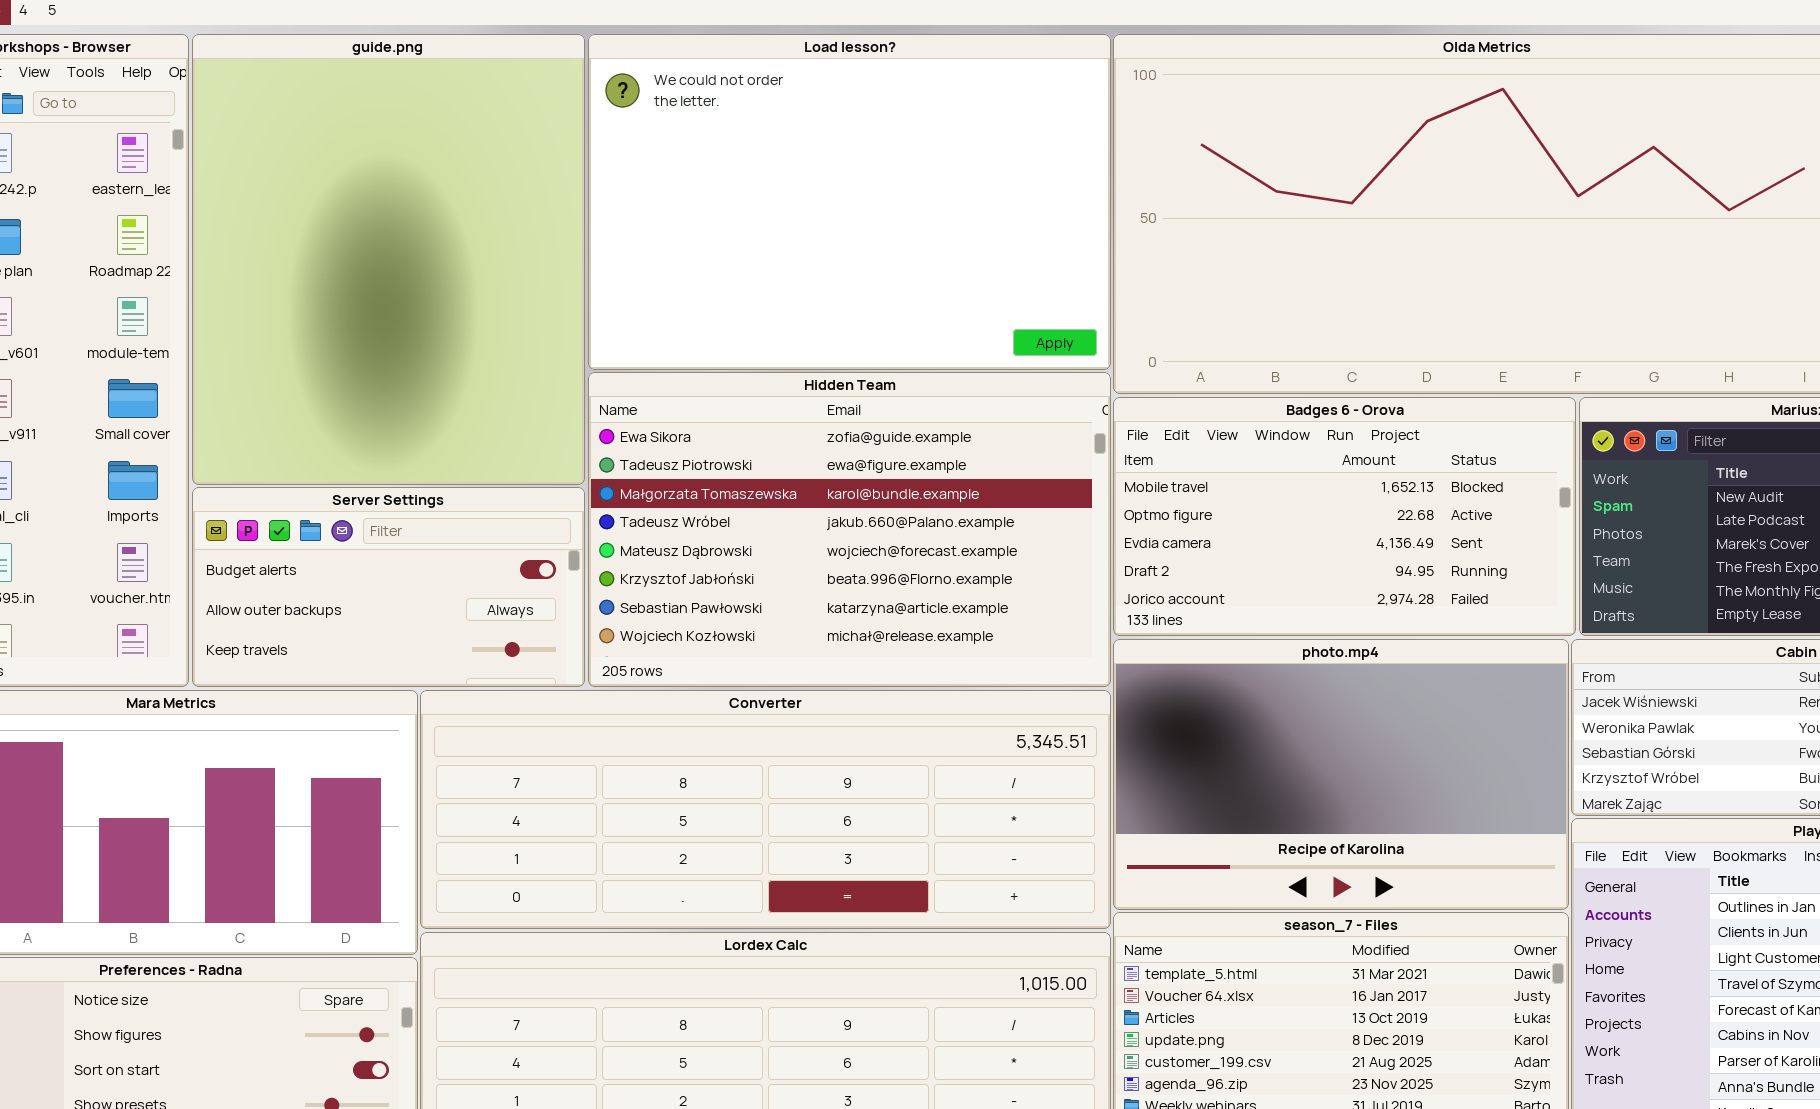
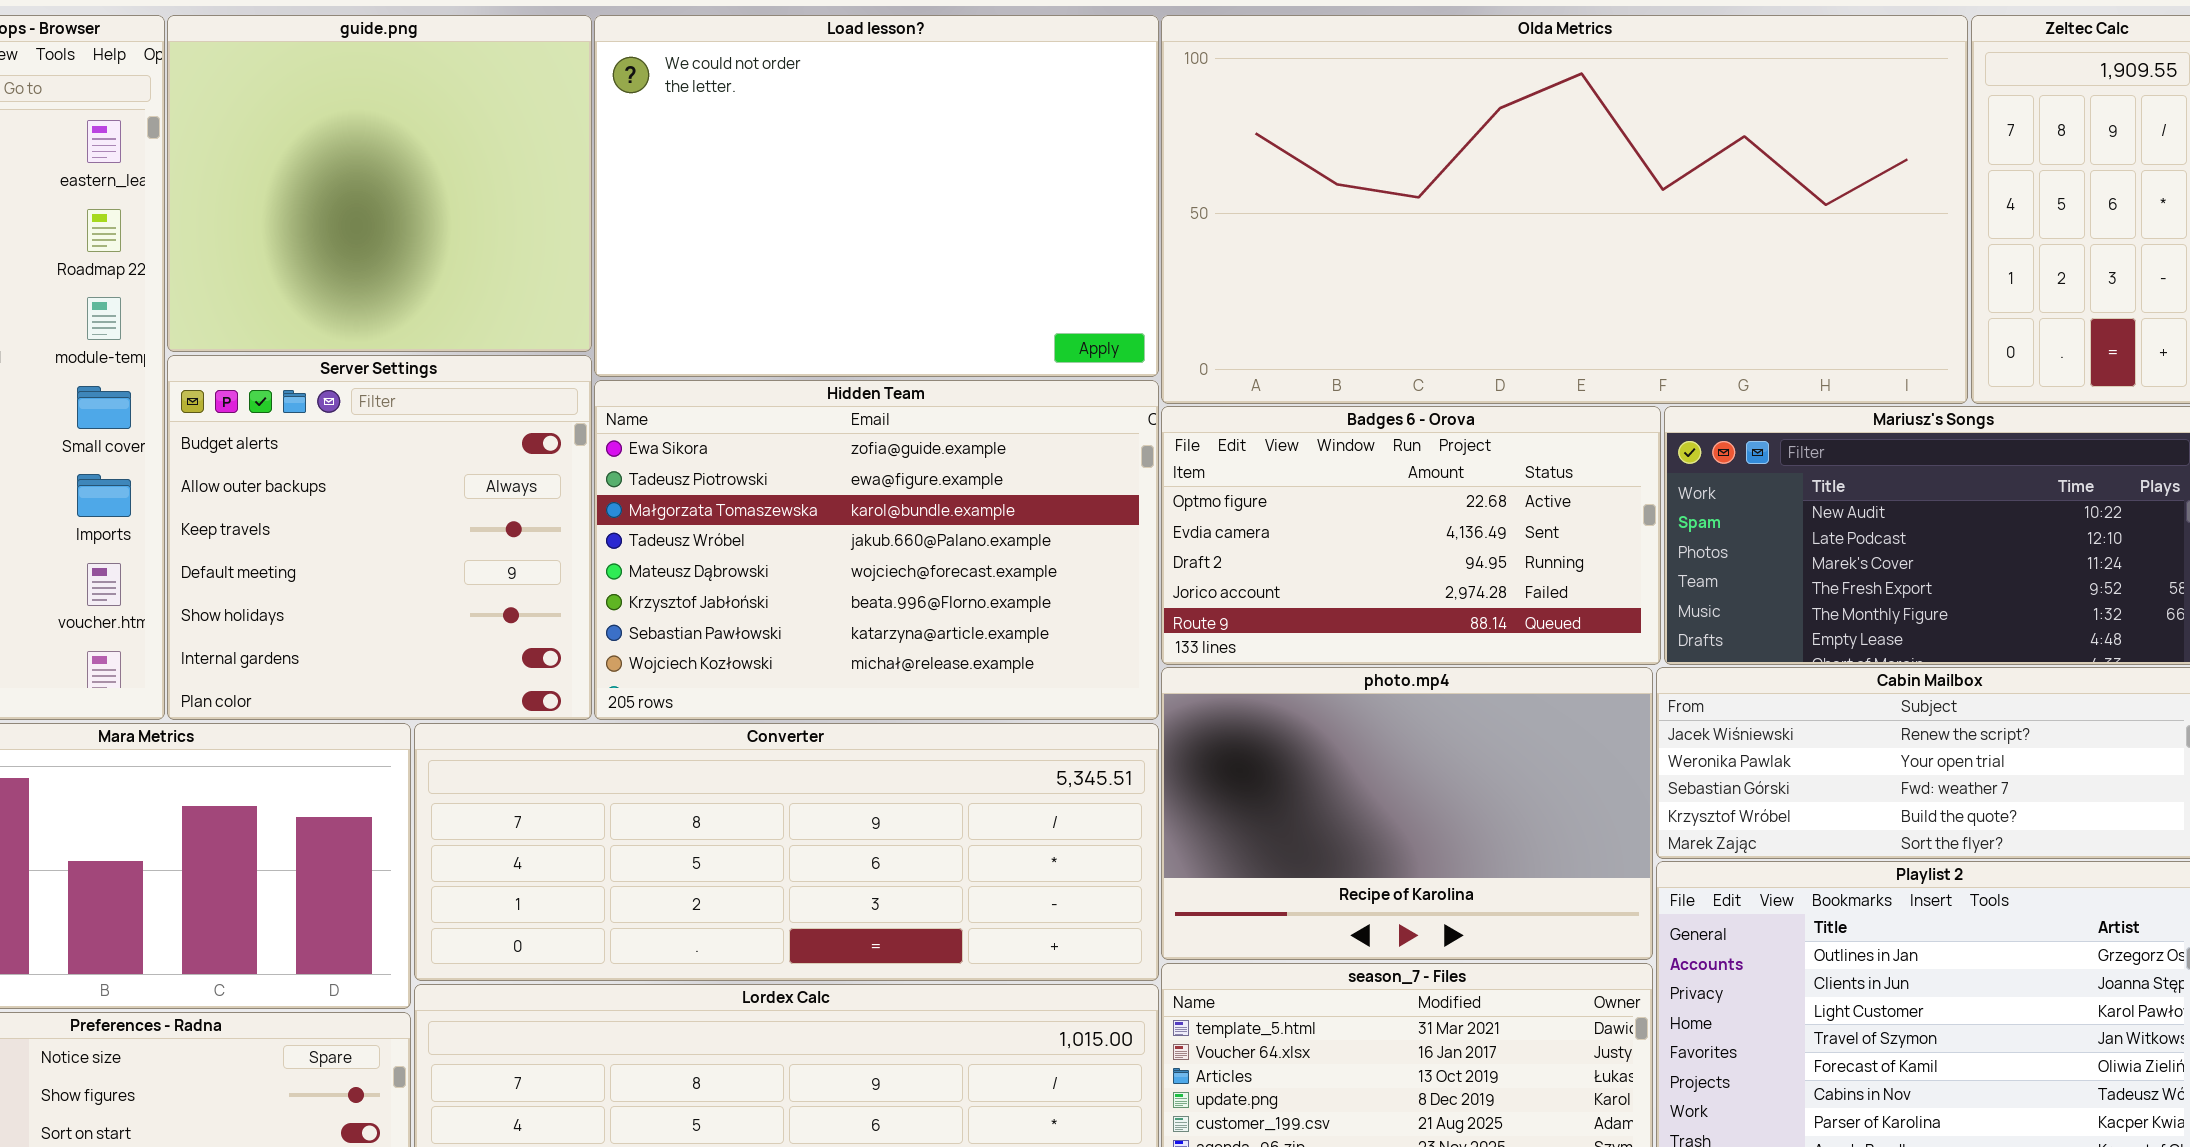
guide.png: [192,34,585,485] -> [167,15,592,352], resized
Badges 6 - Orova: [1113,397,1576,636] -> [1161,406,1661,665], scrolled down 1 row
Server Settings: [192,487,585,687] -> [167,355,592,720], resized

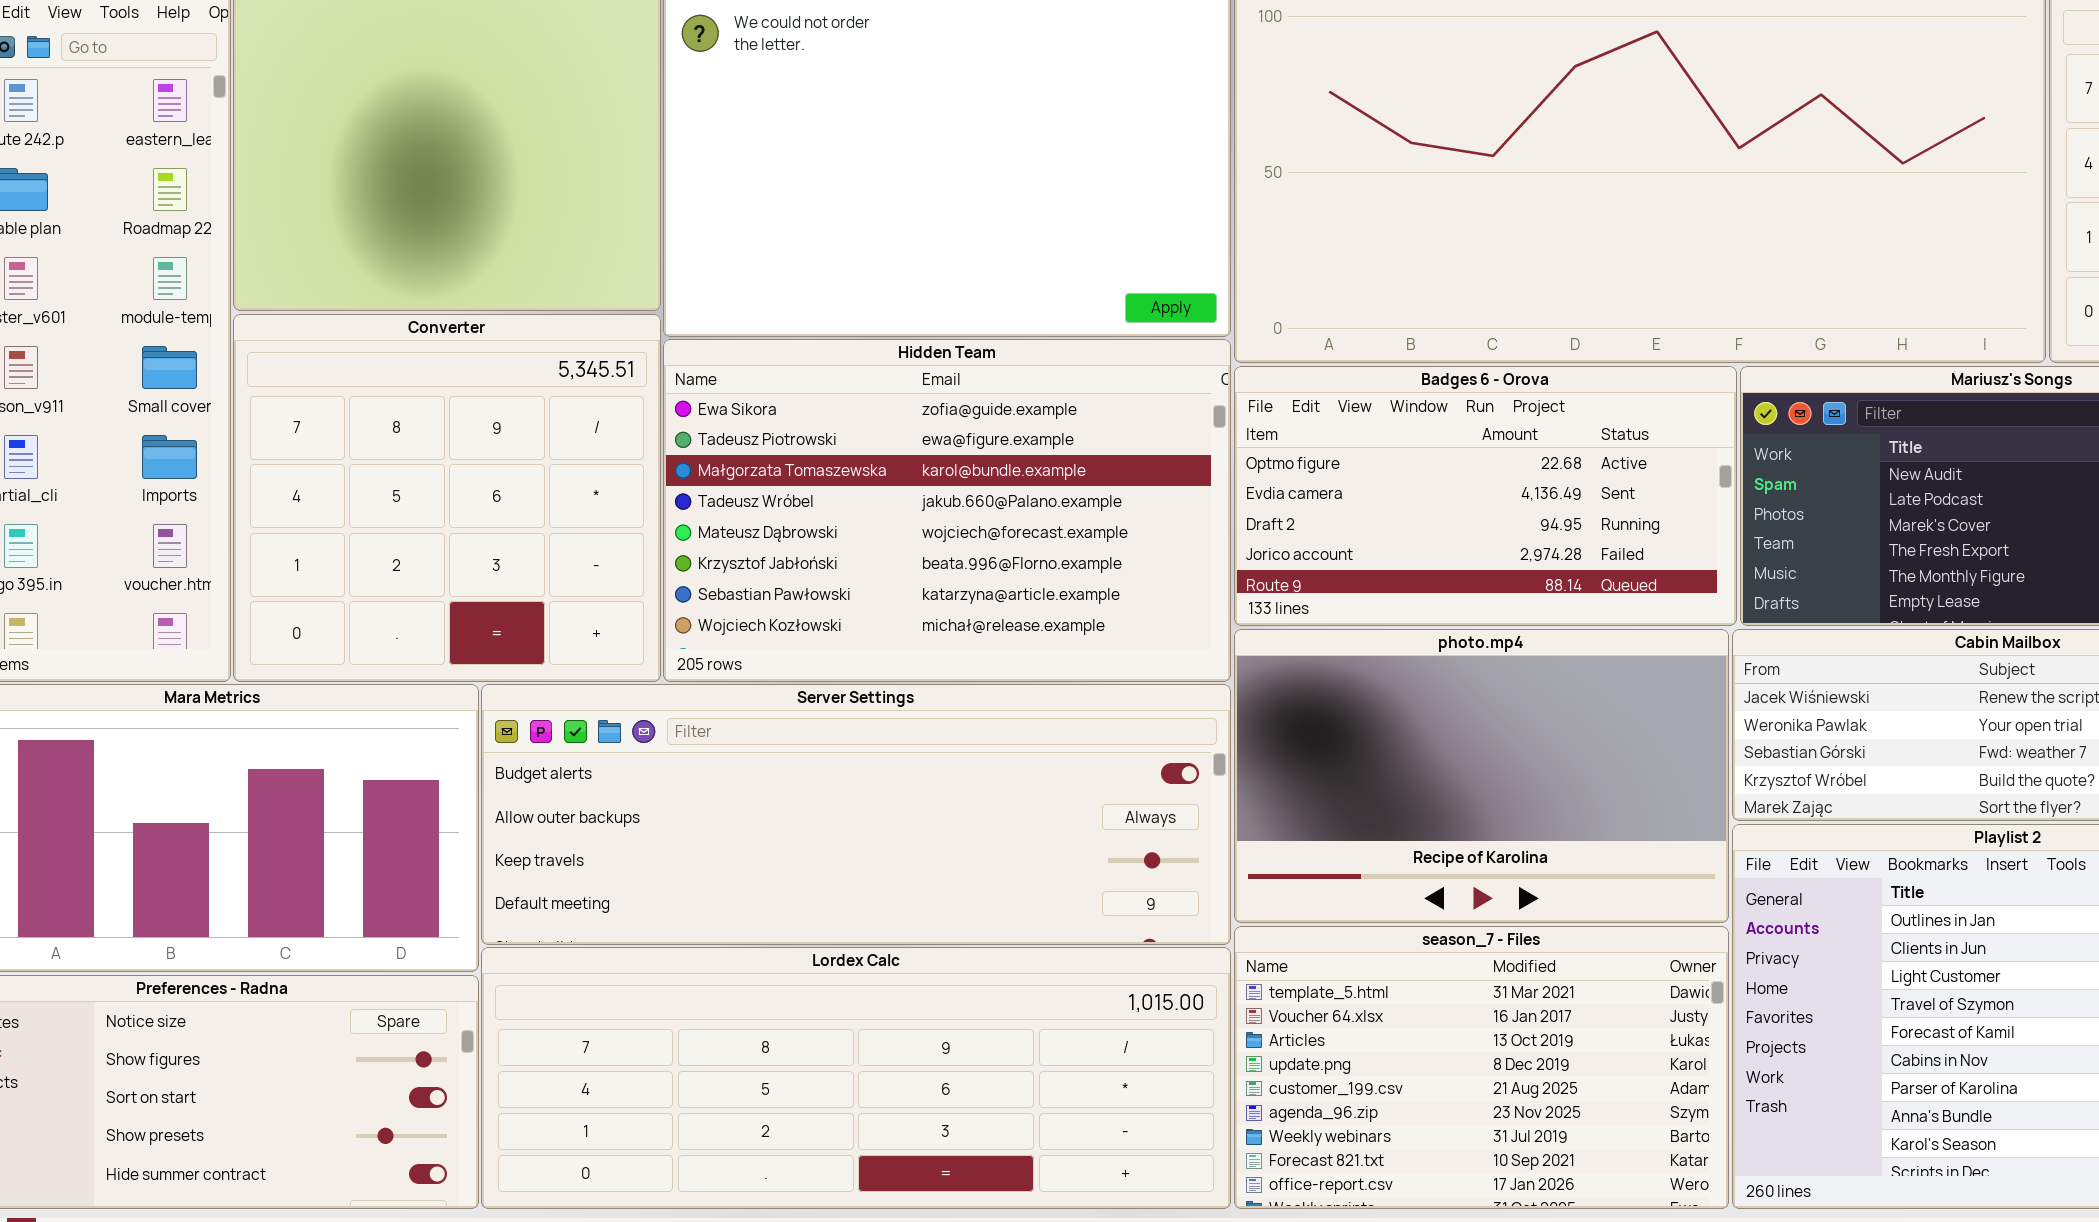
Server Settings: [167,355,592,720] -> [481,684,1231,945], moved, resized
Converter: [414,723,1159,981] -> [233,314,661,682], moved, resized

